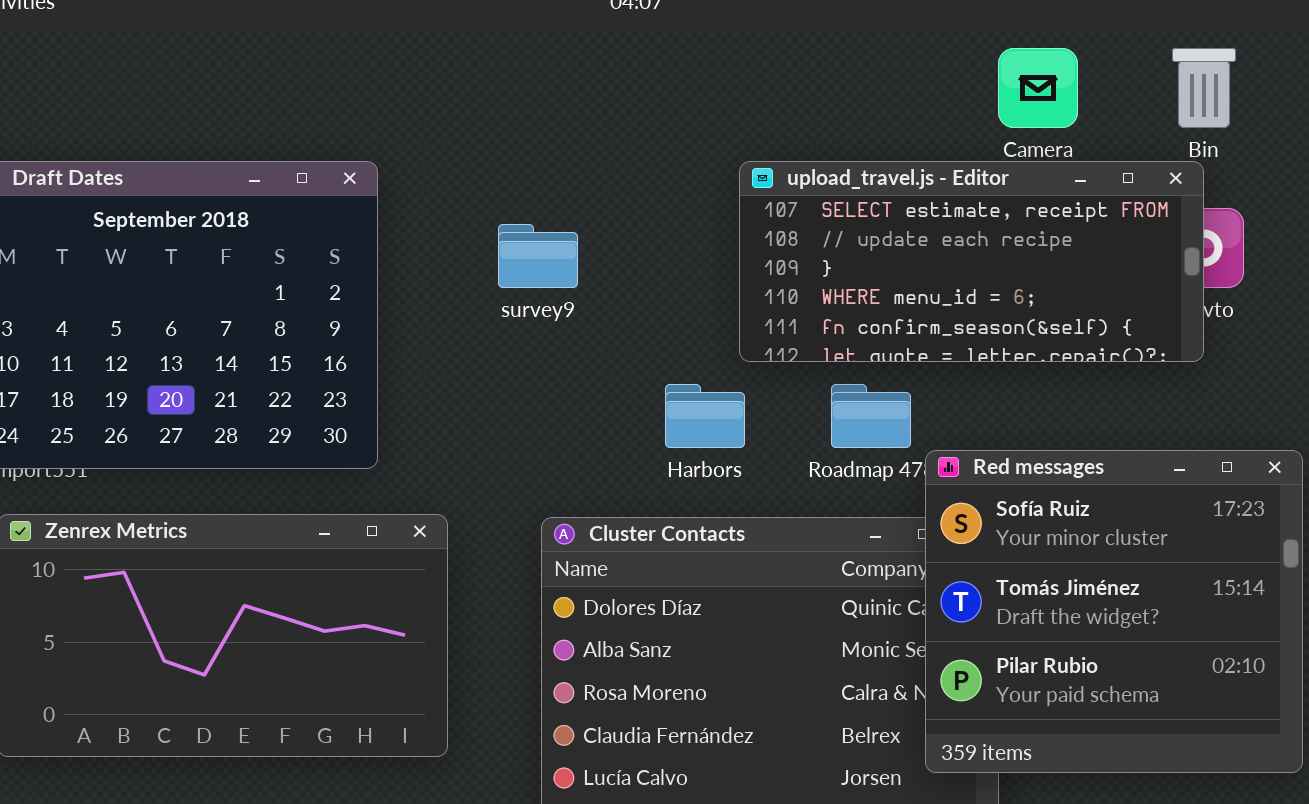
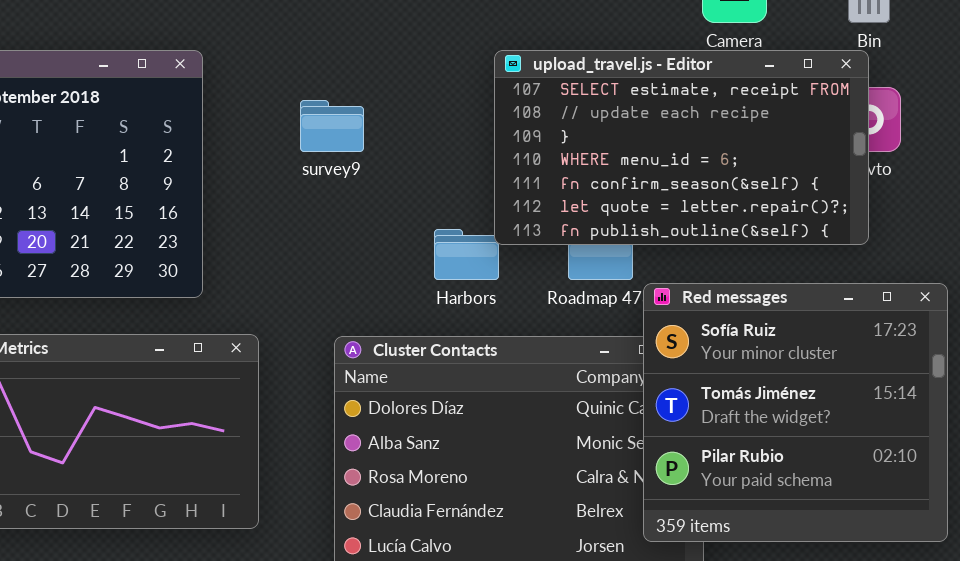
upload_travel.js - Editor: [739,161,1204,362] -> [494,50,869,245], resized

